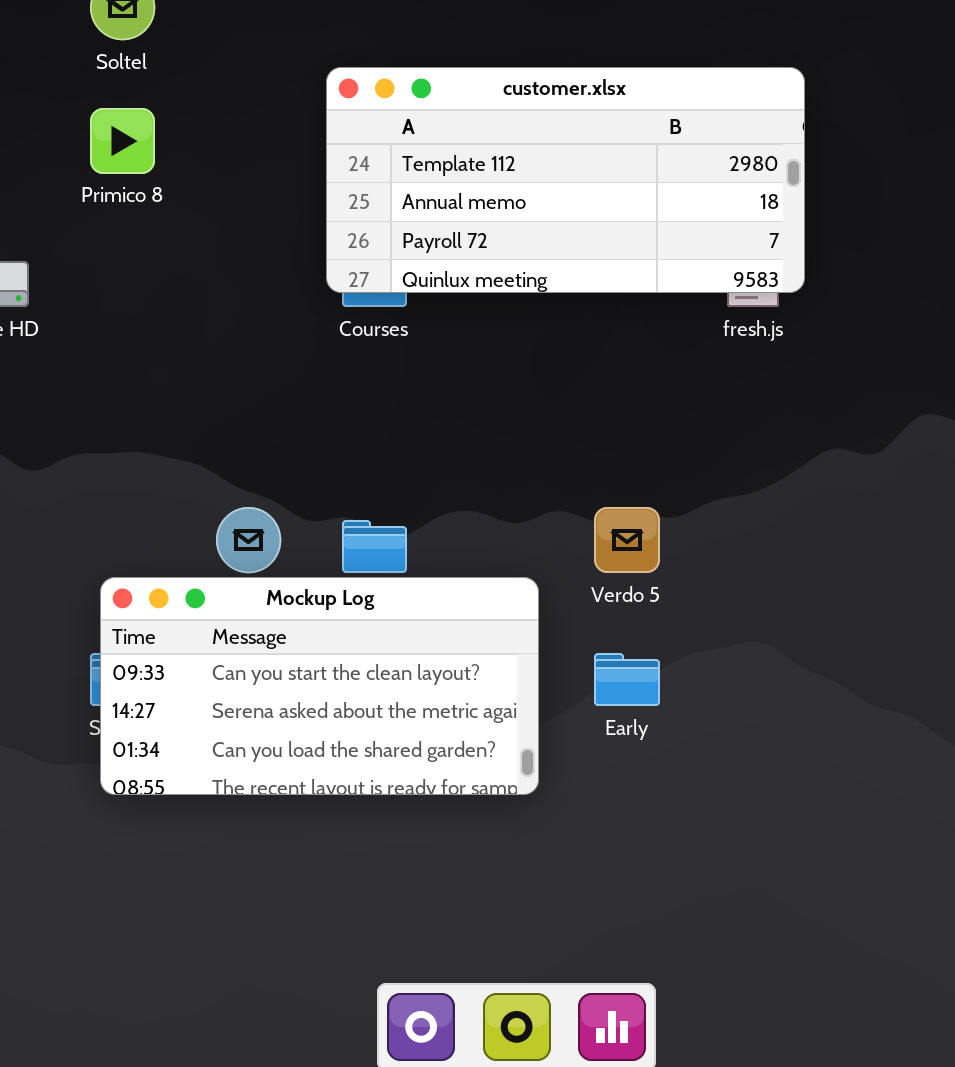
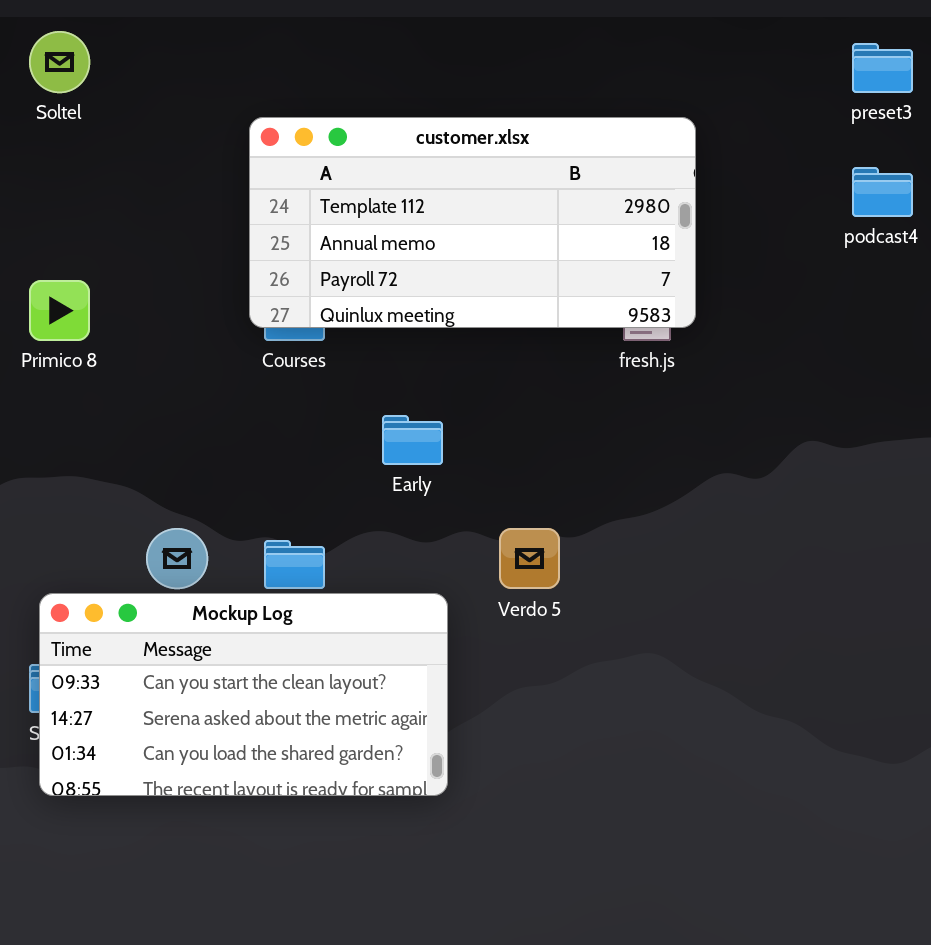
Primico 8: [90,108,155,174] -> [29,280,90,341], moved
Early: [594,653,660,706] -> [382,415,443,465], moved

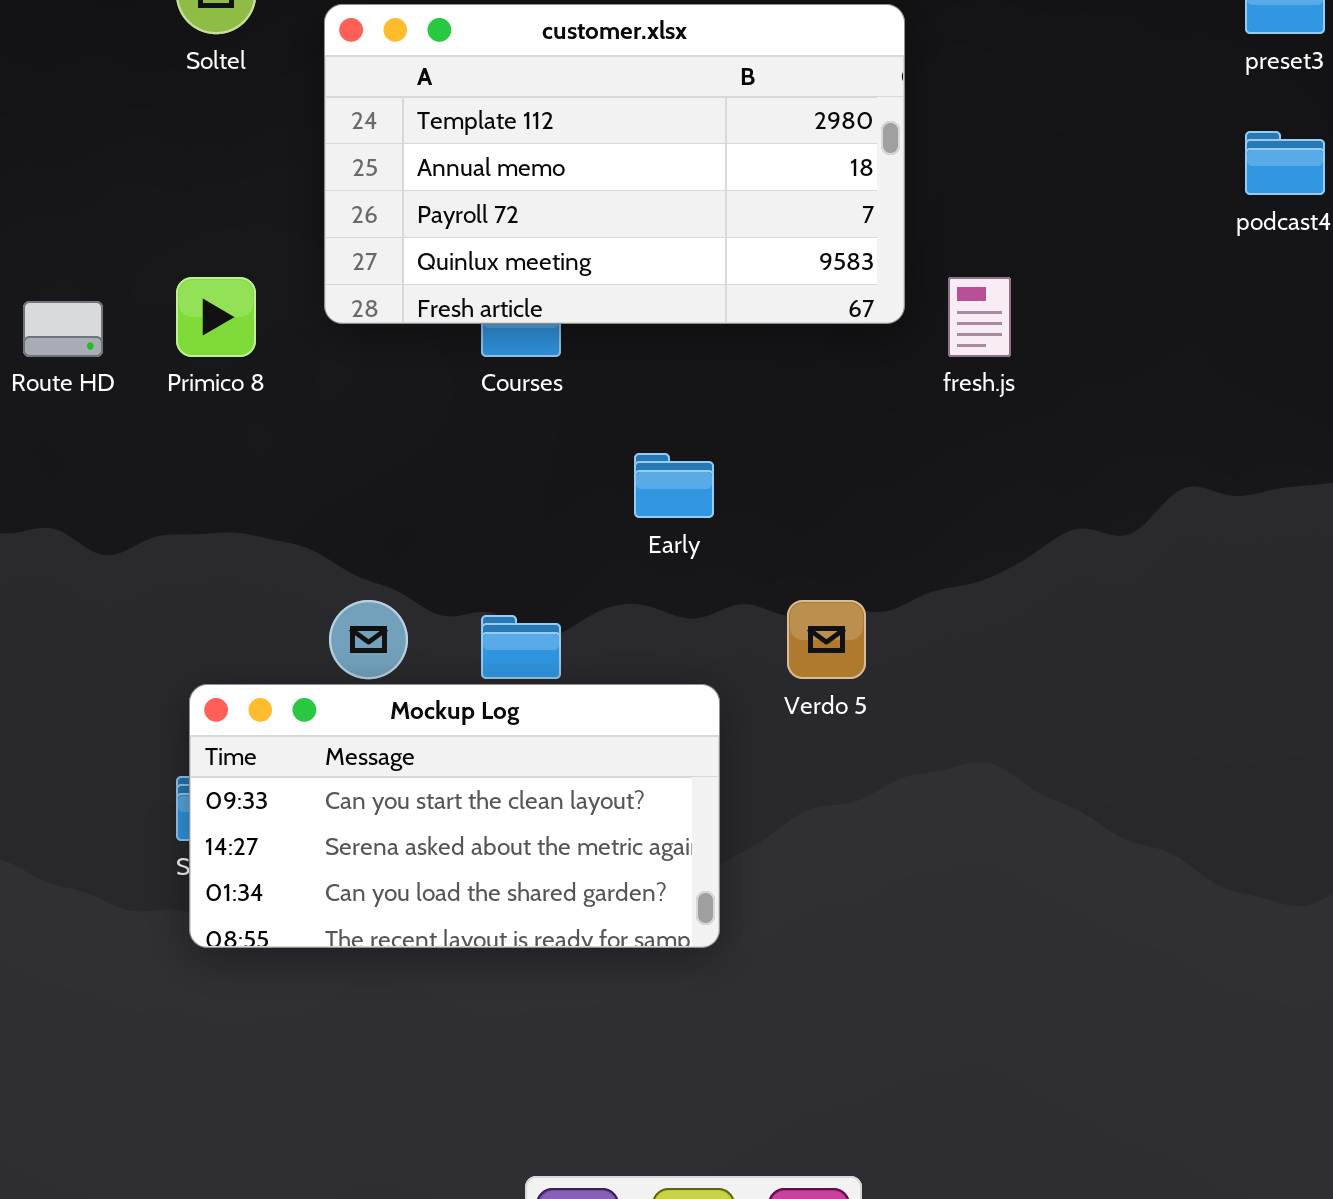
customer.xlsx: [249,117,696,328] -> [324,4,905,324], moved, resized

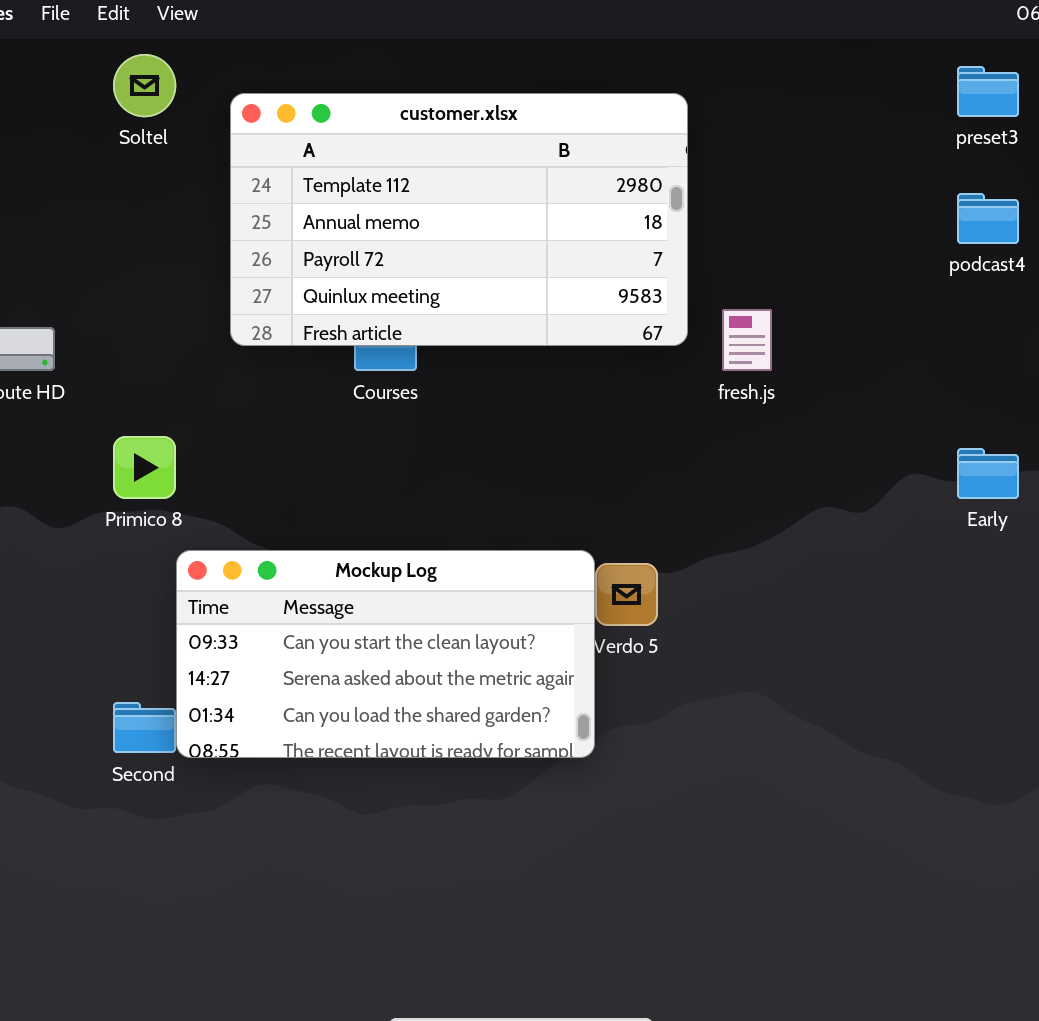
Primico 8: [176,277,256,357] -> [113,436,176,499], moved
Early: [634,453,714,518] -> [957,448,1019,499], moved
Mockup Log: [189,684,720,948] -> [176,550,595,758], moved

